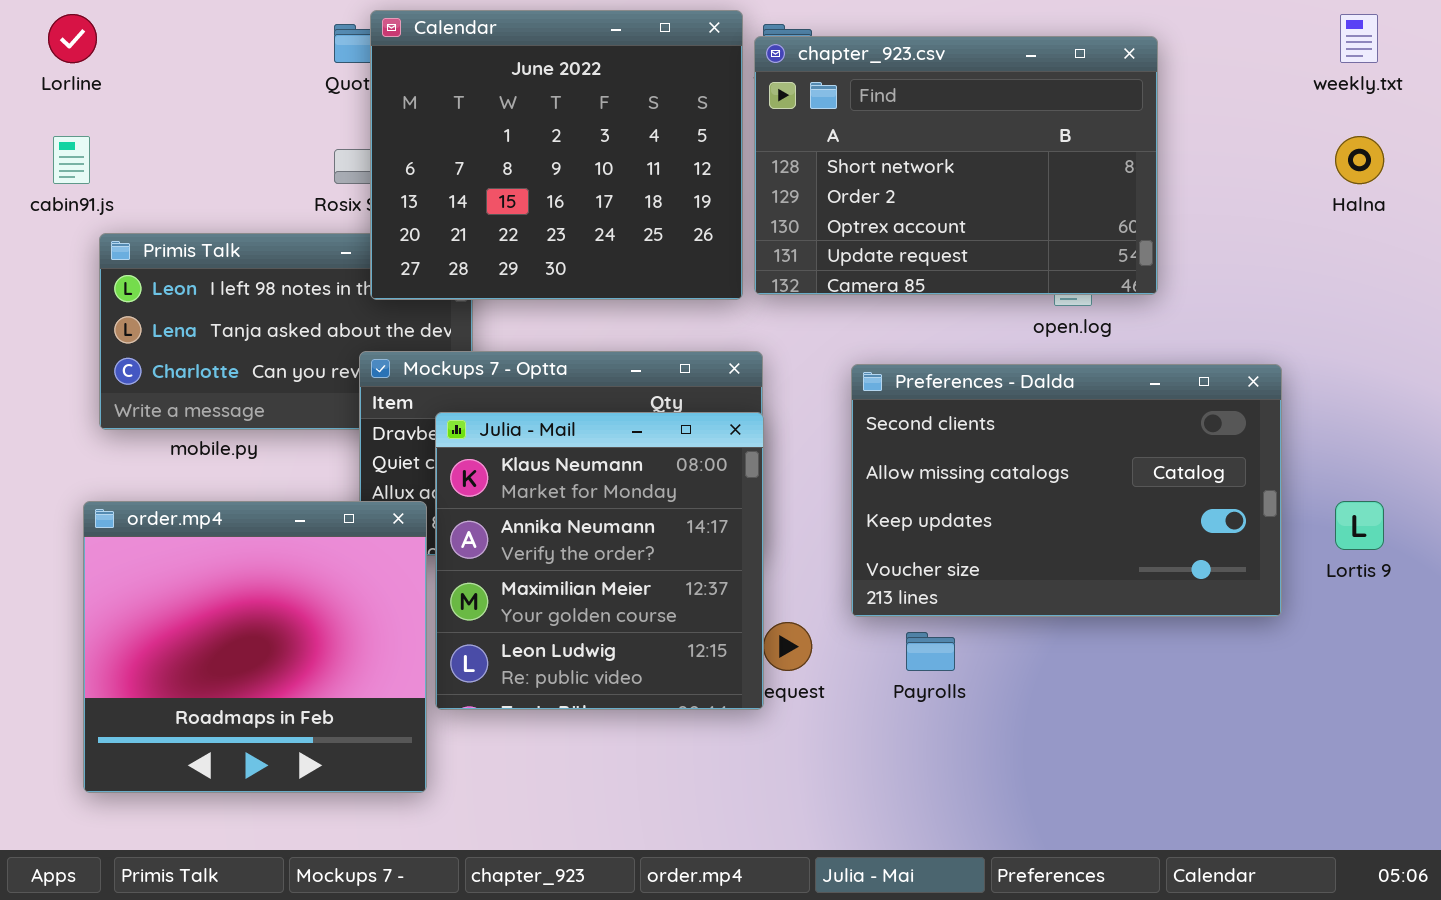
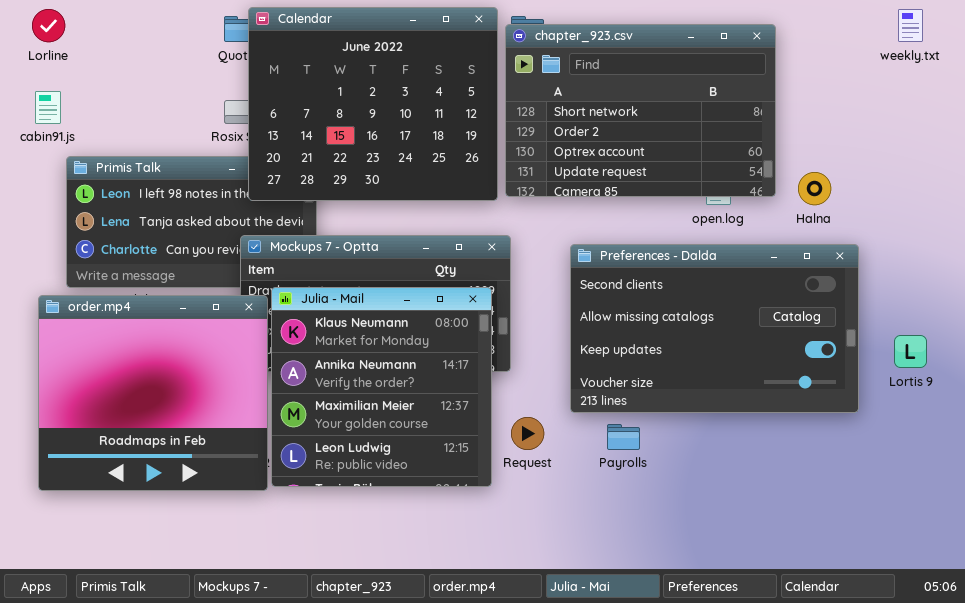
Halna: [1335,136,1384,184] -> [798,172,831,205], moved
Julia - Mail: [435,412,764,710] -> [271,287,492,487], moved
order.mp4: [83,501,427,793] -> [38,295,268,491], moved

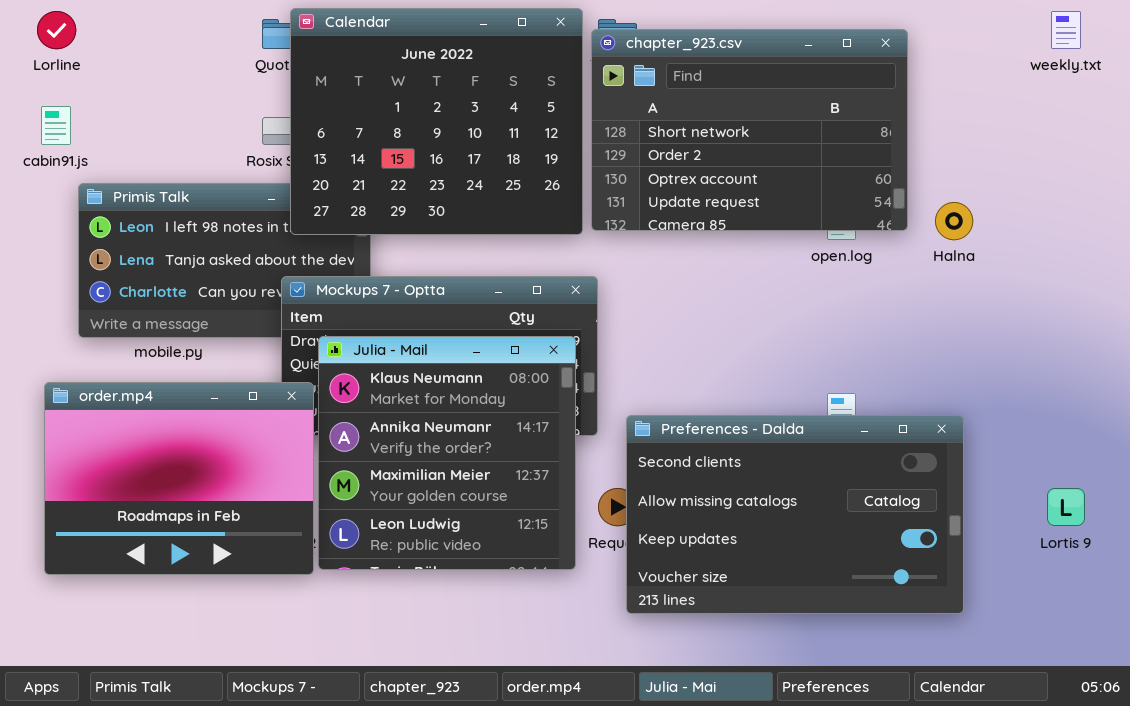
Preferences - Dalda: [570,244,859,413] -> [626,415,964,614], moved
order.mp4: [38,295,268,491] -> [44,382,314,575], resized
Lortis 9: [894,335,927,368] -> [1047,488,1085,526], moved

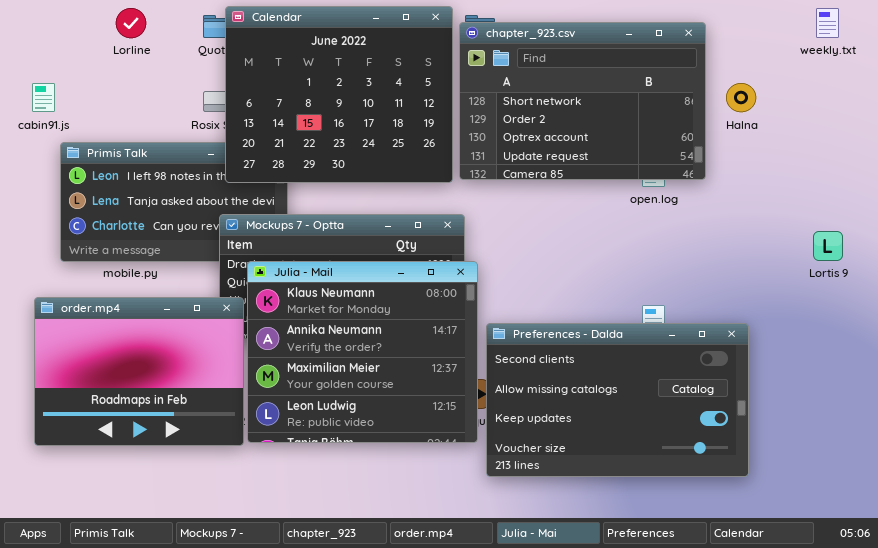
Lorline: [37,11,76,49] -> [116,8,146,38], moved
Halna: [935,202,973,240] -> [726,83,756,112], moved
Julia - Mail: [318,336,576,570] -> [247,261,478,443], resized
Lortis 9: [1047,488,1085,526] -> [813,231,843,261], moved

